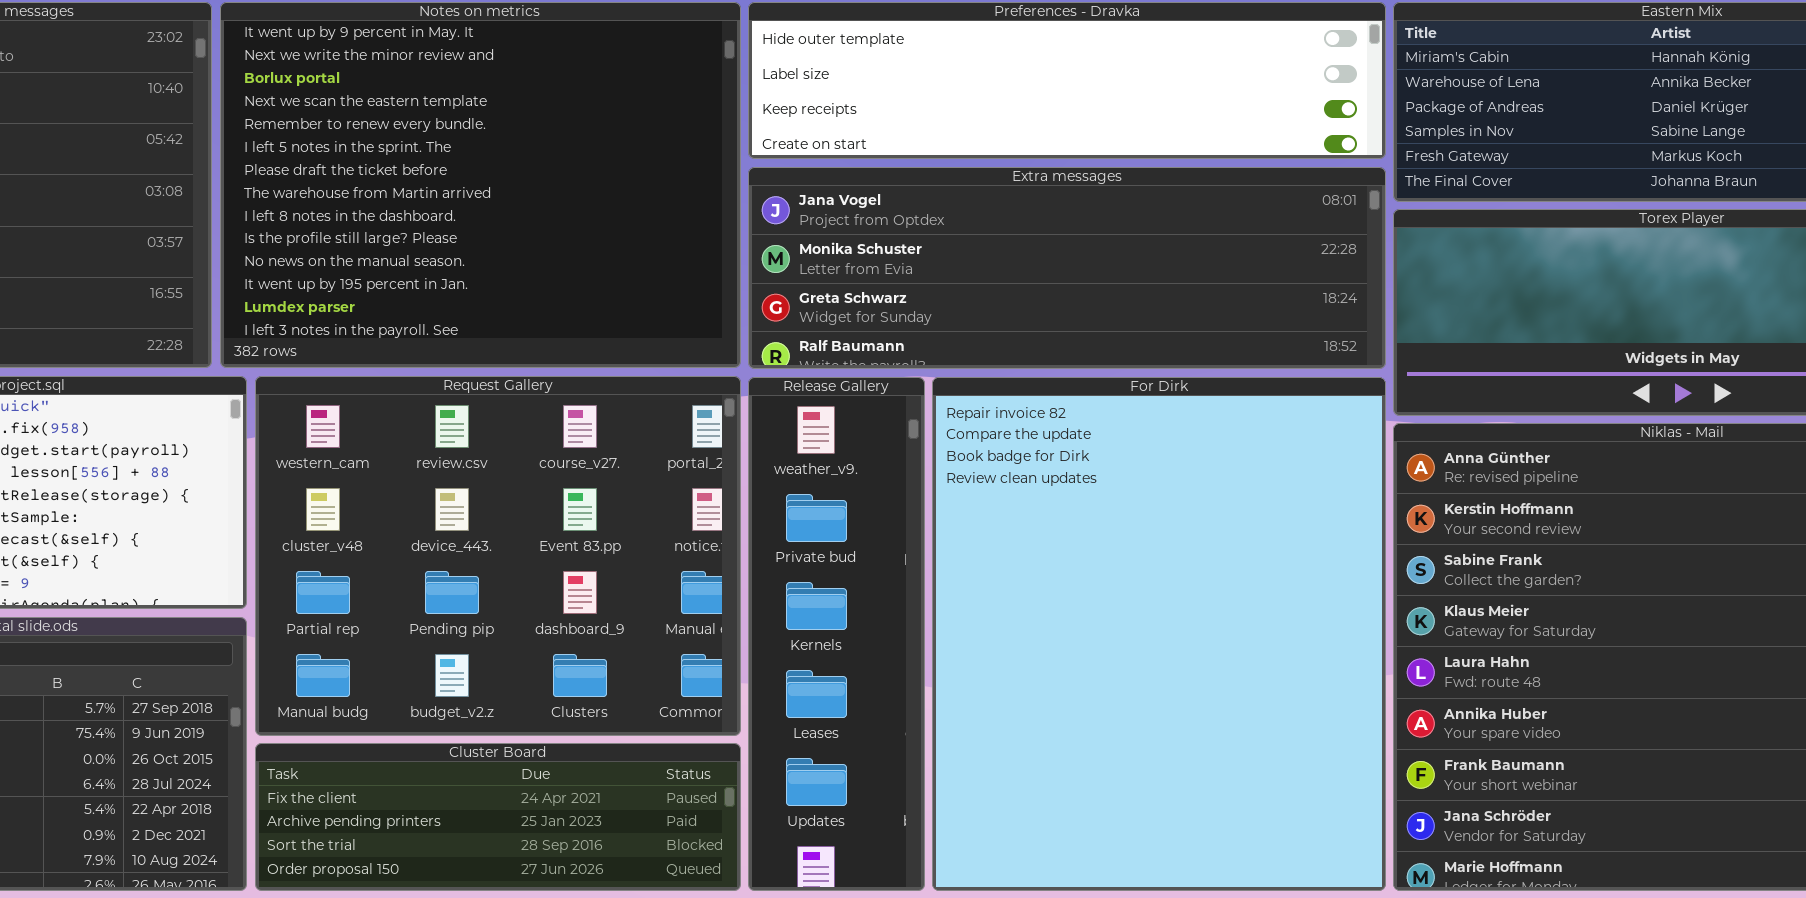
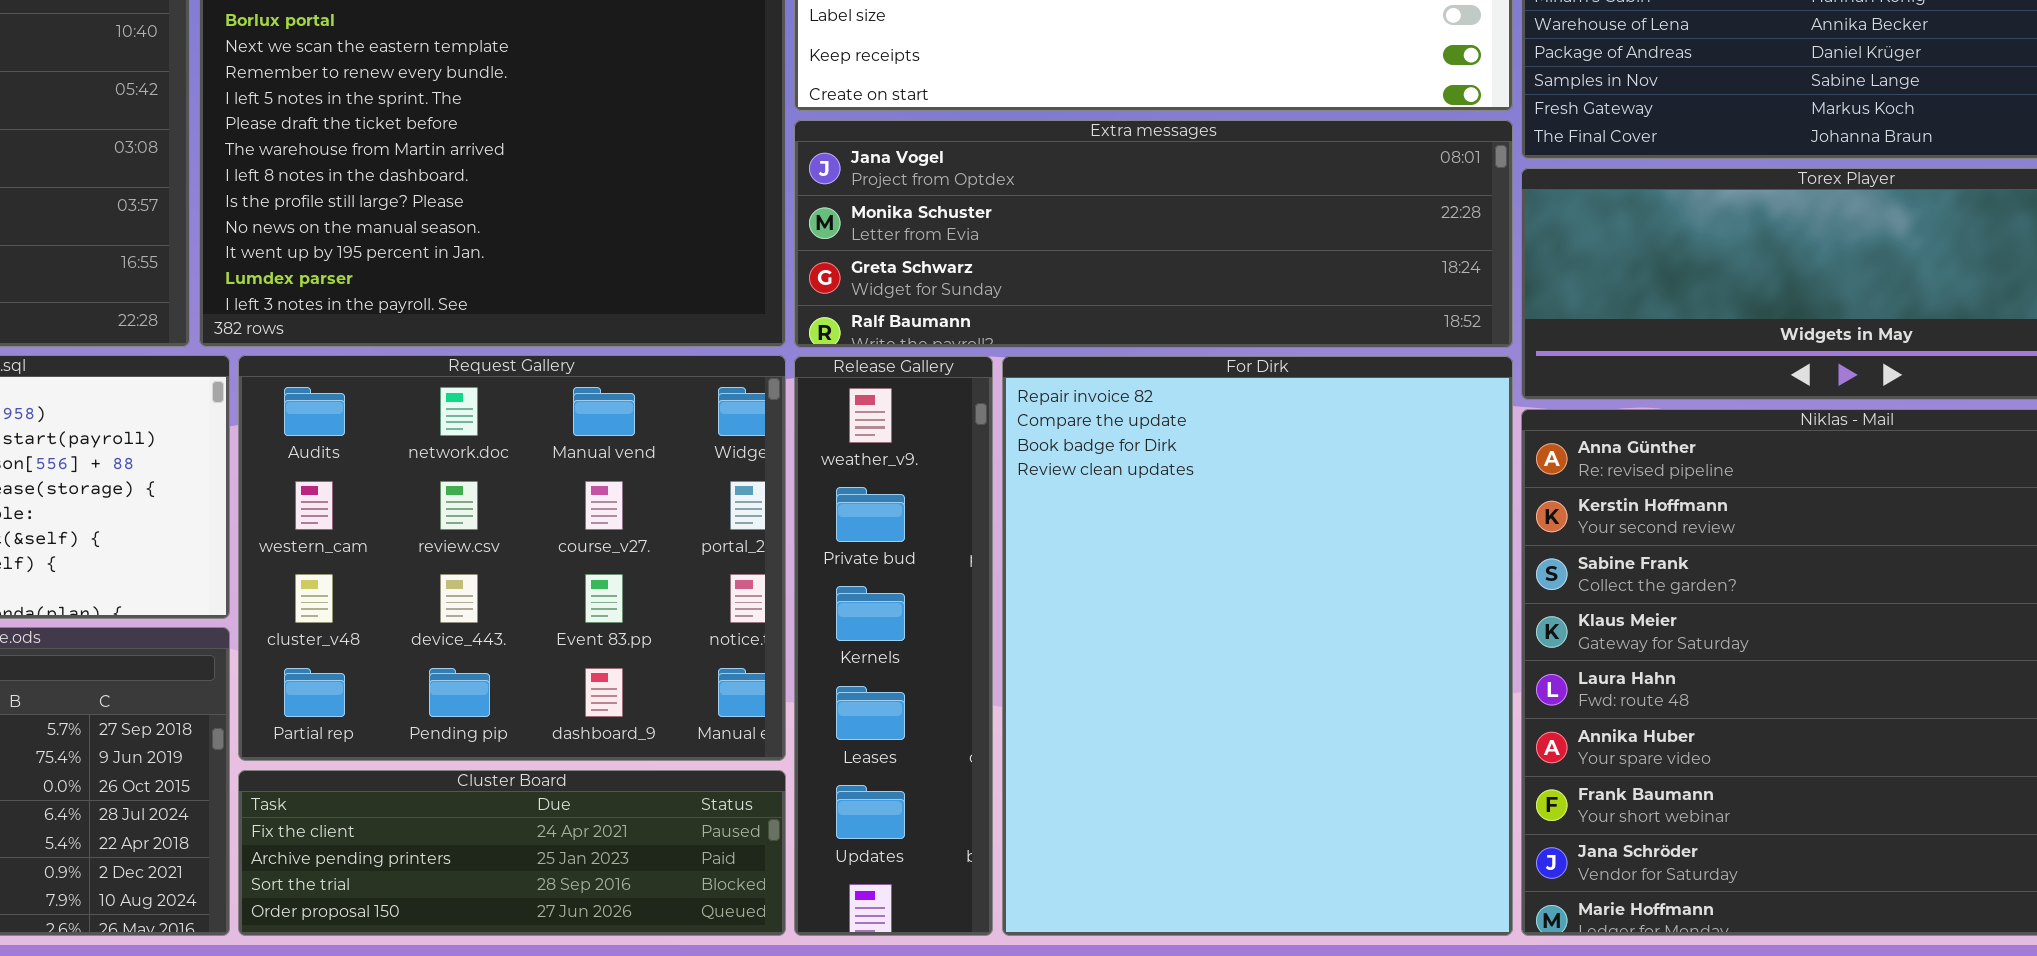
Request Gallery: [255,376,741,736] -> [238,355,786,761], scrolled up 1 row

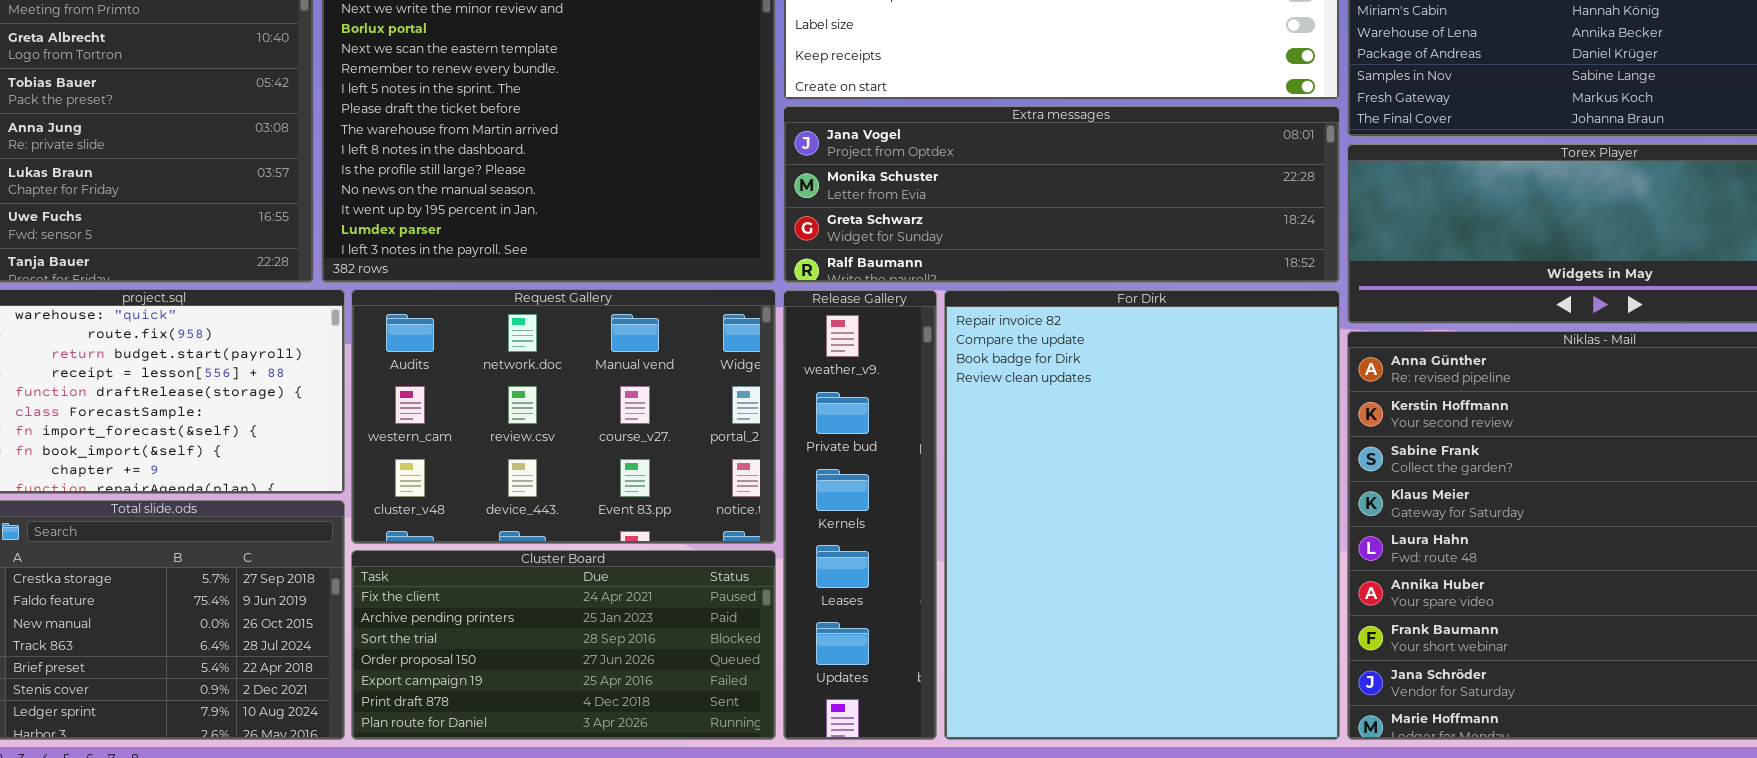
Request Gallery: [238,355,786,761] -> [351,289,776,544], resized
Cluster Board: [238,770,786,936] -> [351,550,776,740], resized

